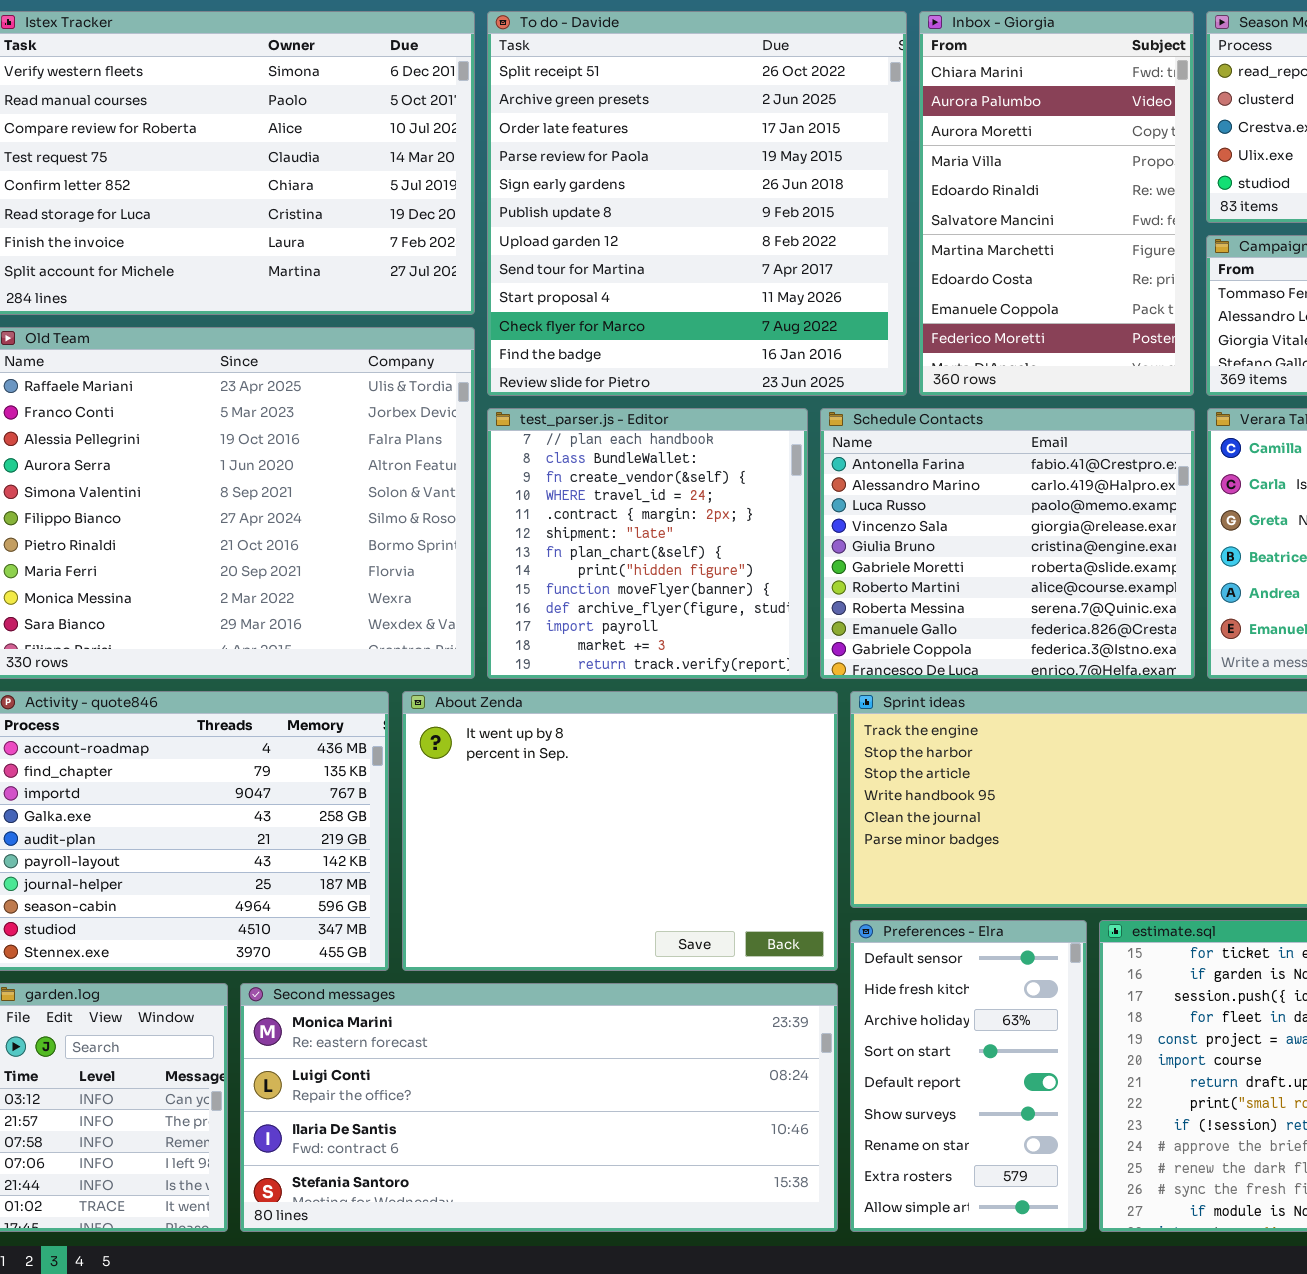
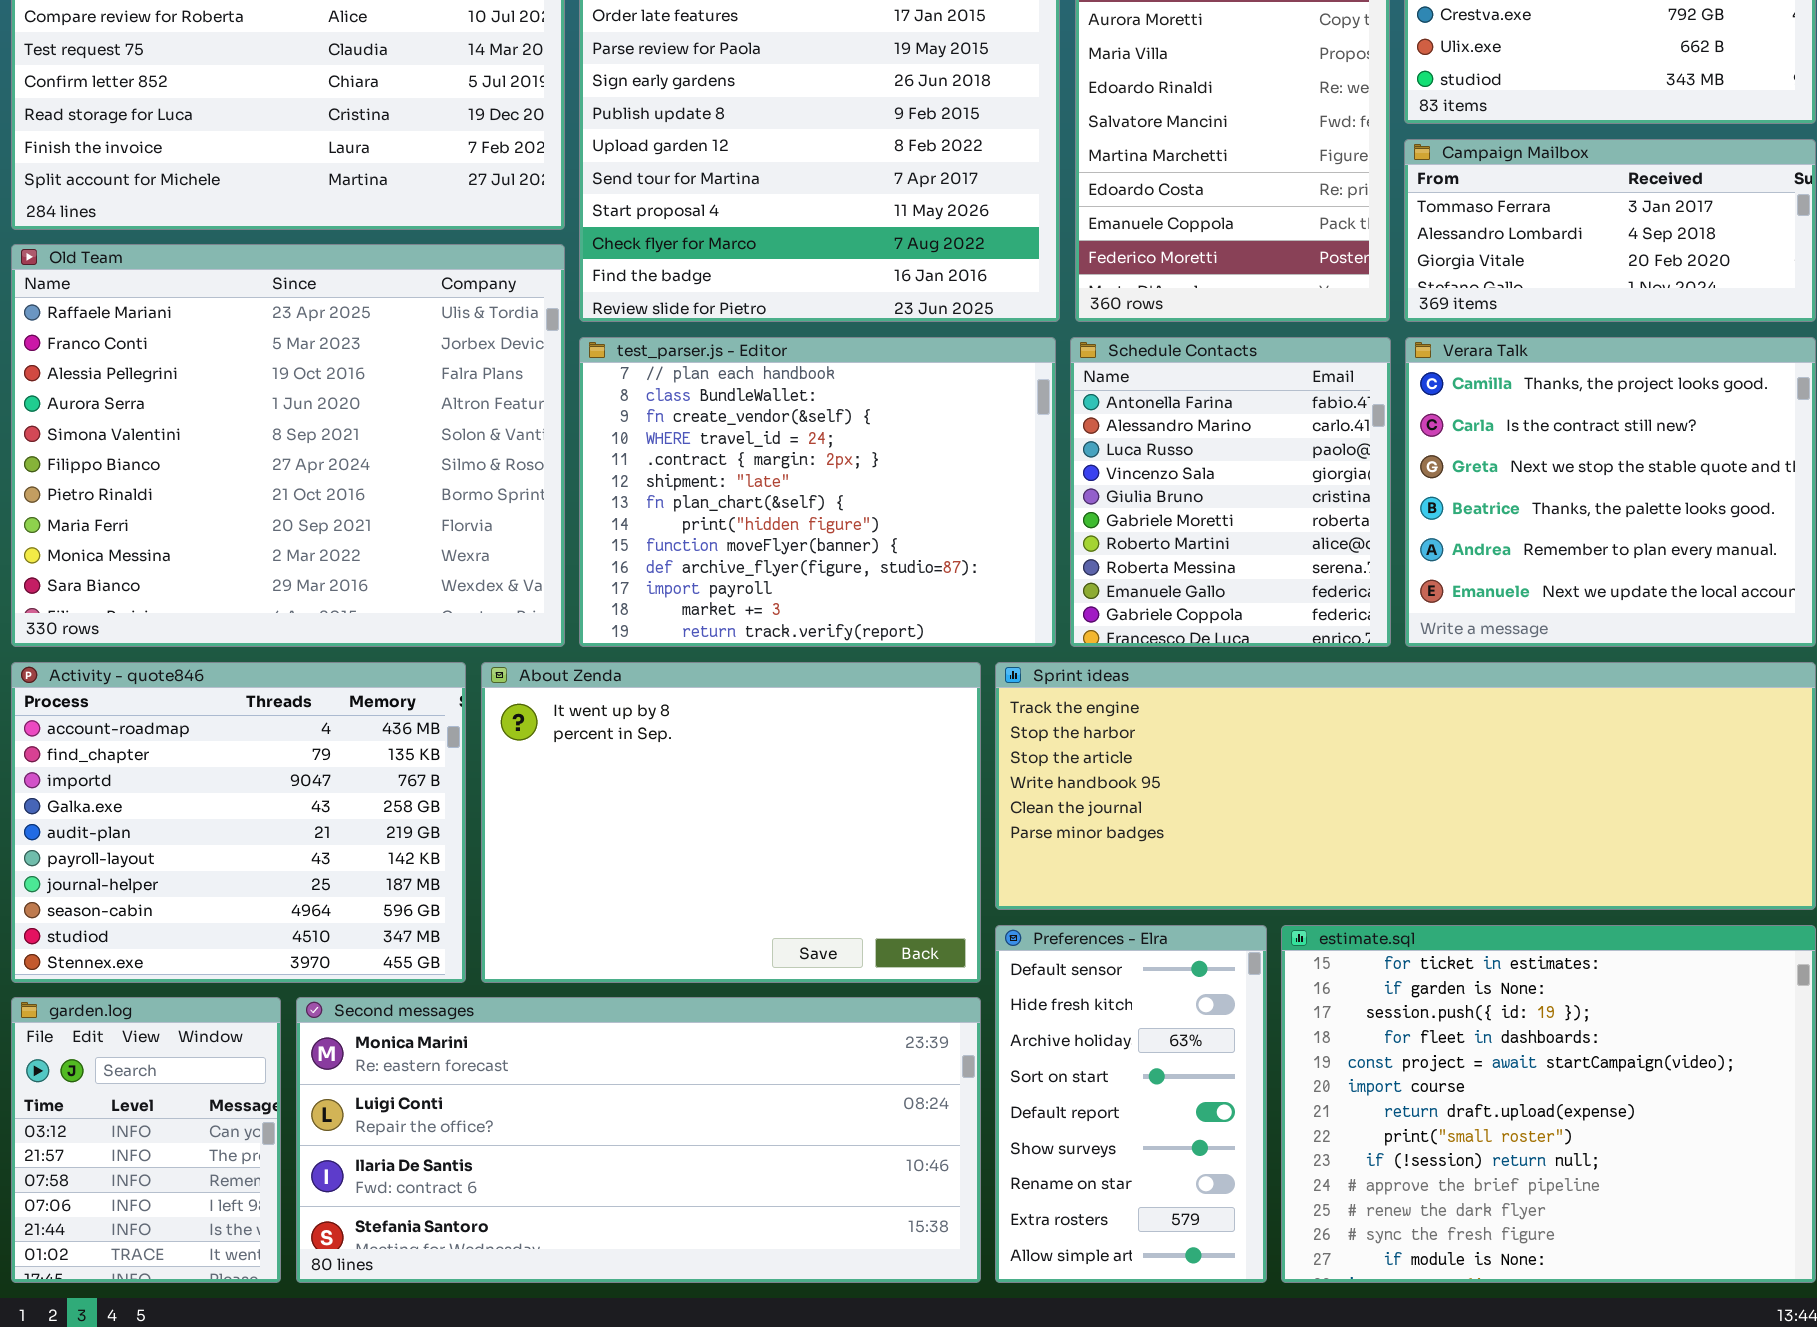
test_parser.js - Editor: [487,408,808,679] -> [579,337,1056,647], resized
Schedule Contacts: [820,408,1195,679] -> [1070,337,1391,647], resized

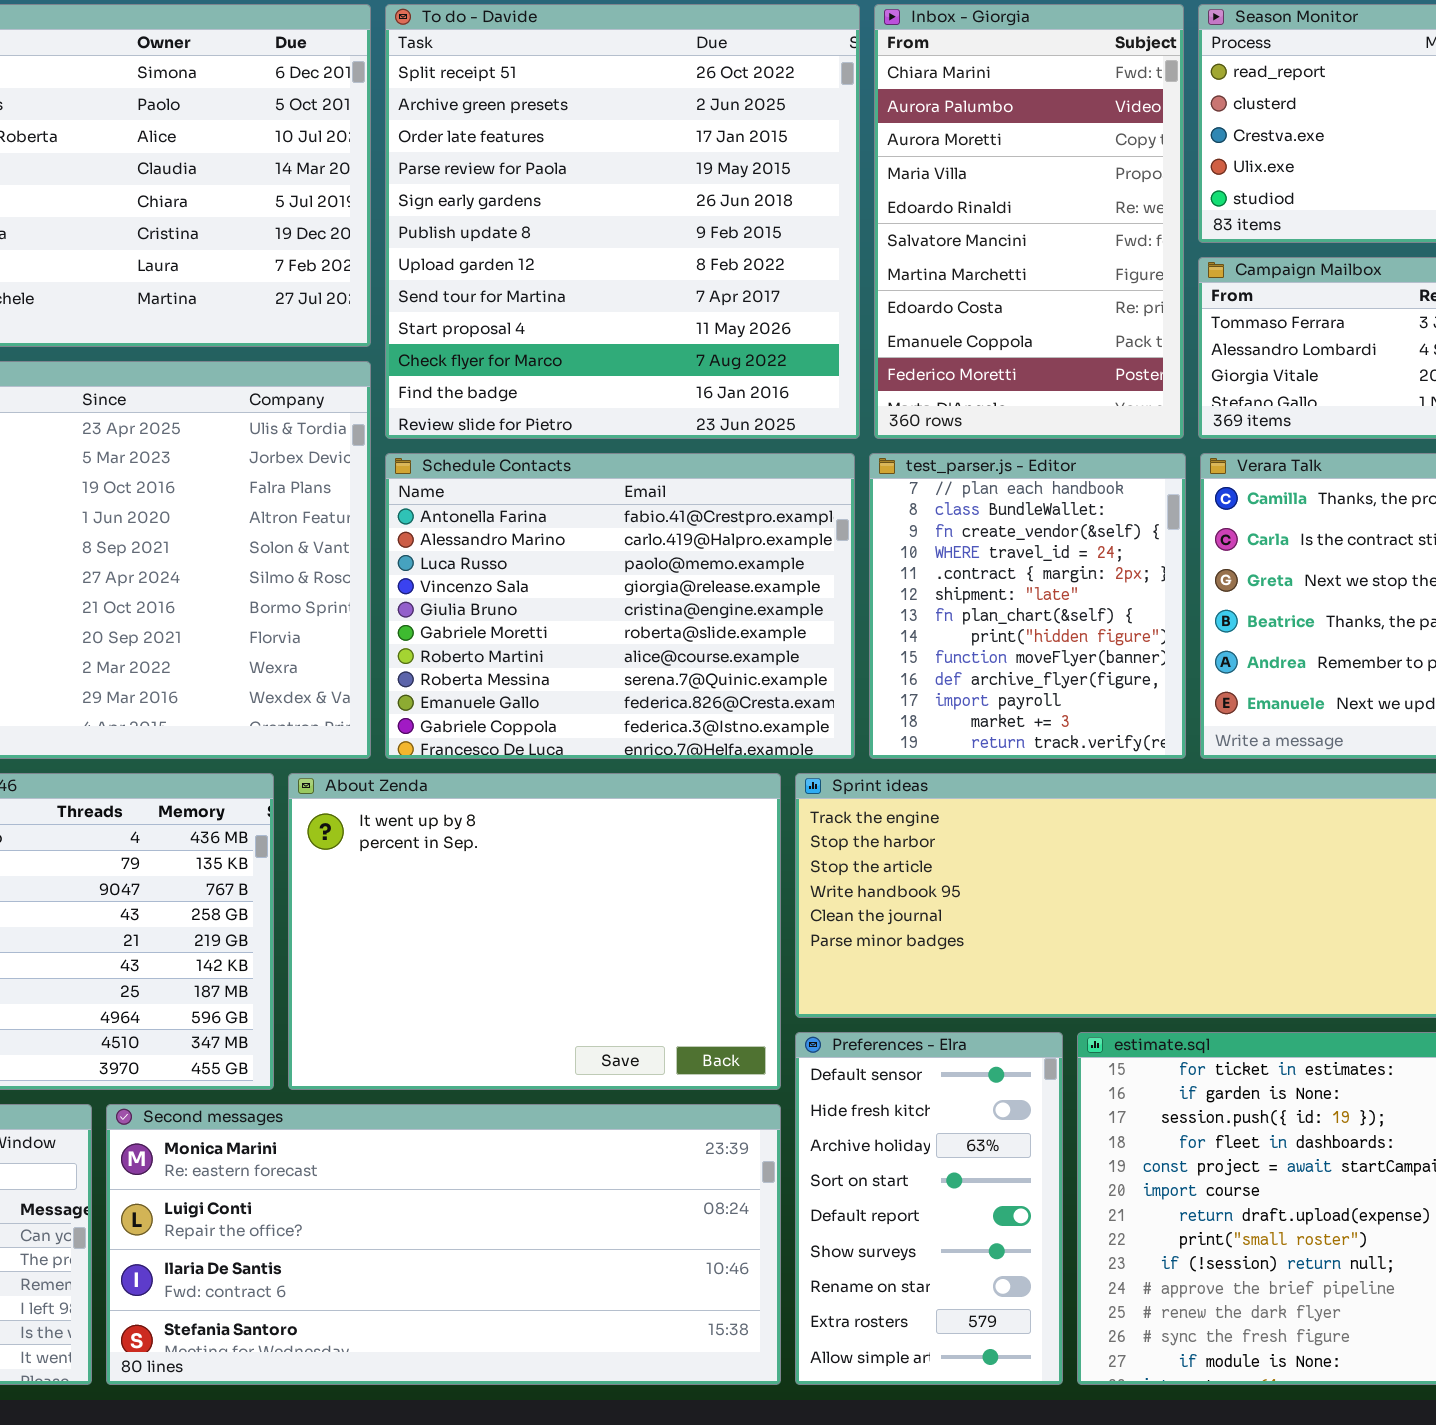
test_parser.js - Editor: [579,337,1056,647] -> [869,453,1186,759], moved, resized
Schedule Contacts: [1070,337,1391,647] -> [385,453,855,759], moved, resized

